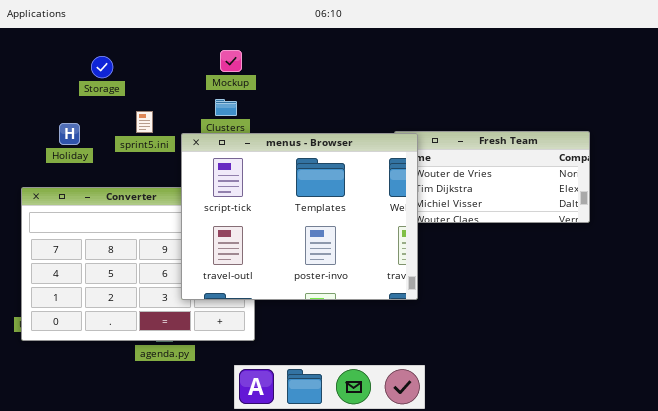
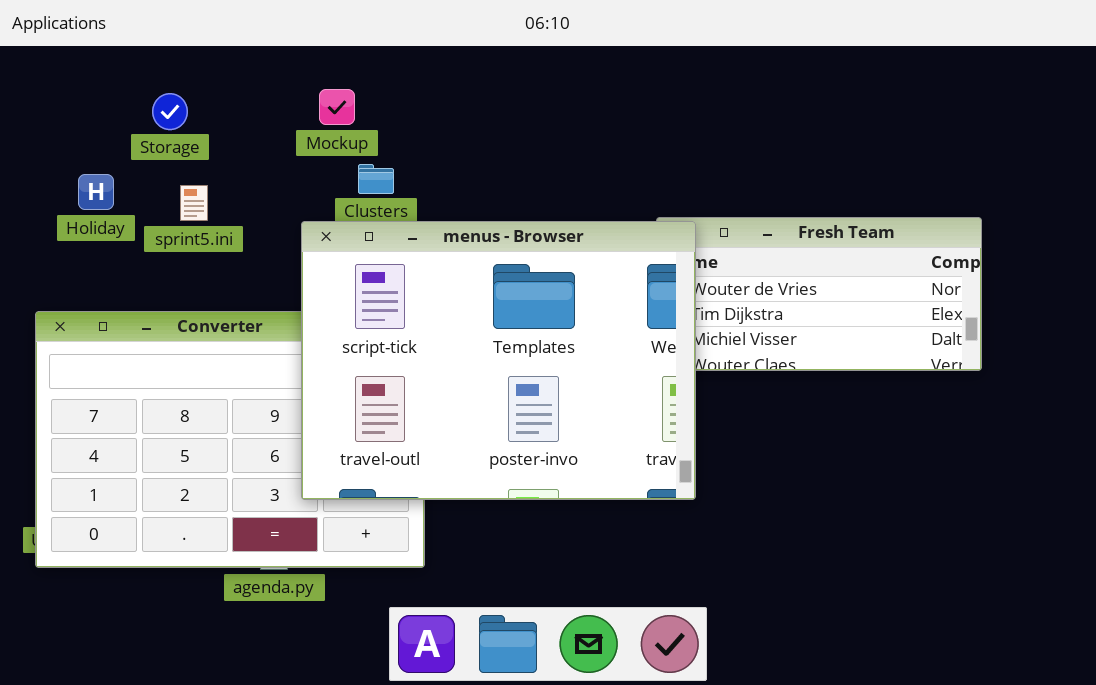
Mockup: [220,50,242,72] -> [319,89,355,125], moved
sprint5.ini: [136,111,153,133] -> [180,185,208,221], moved
Holiday: [59,123,80,145] -> [78,174,114,210], moved

